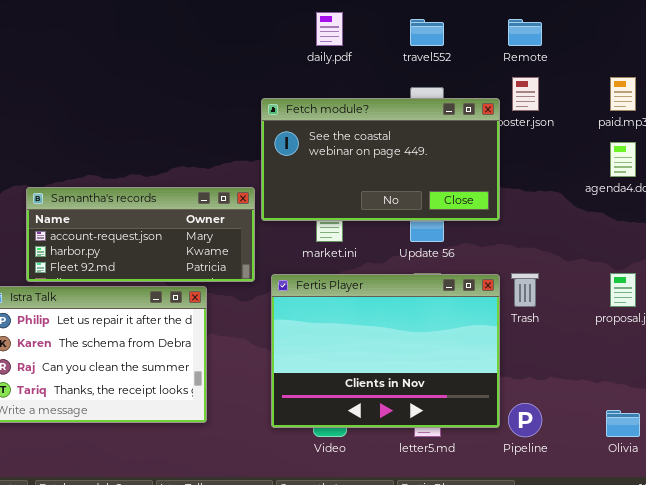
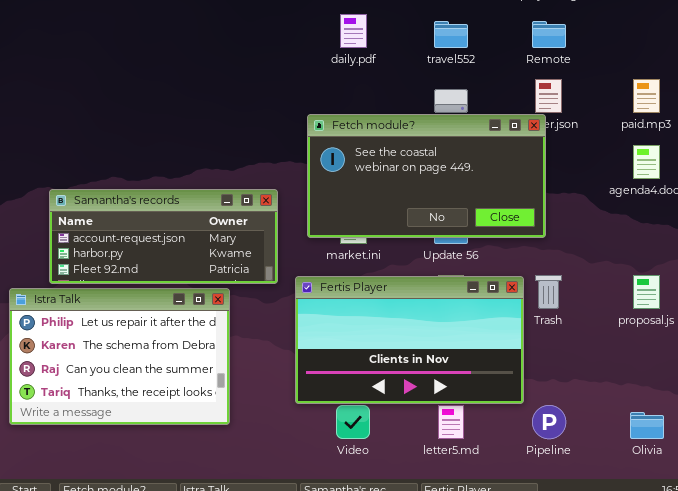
Fetch module?: [261,98,500,221] -> [307,114,546,238], moved
Fertis Player: [271,274,500,428] -> [295,276,524,404], resized

